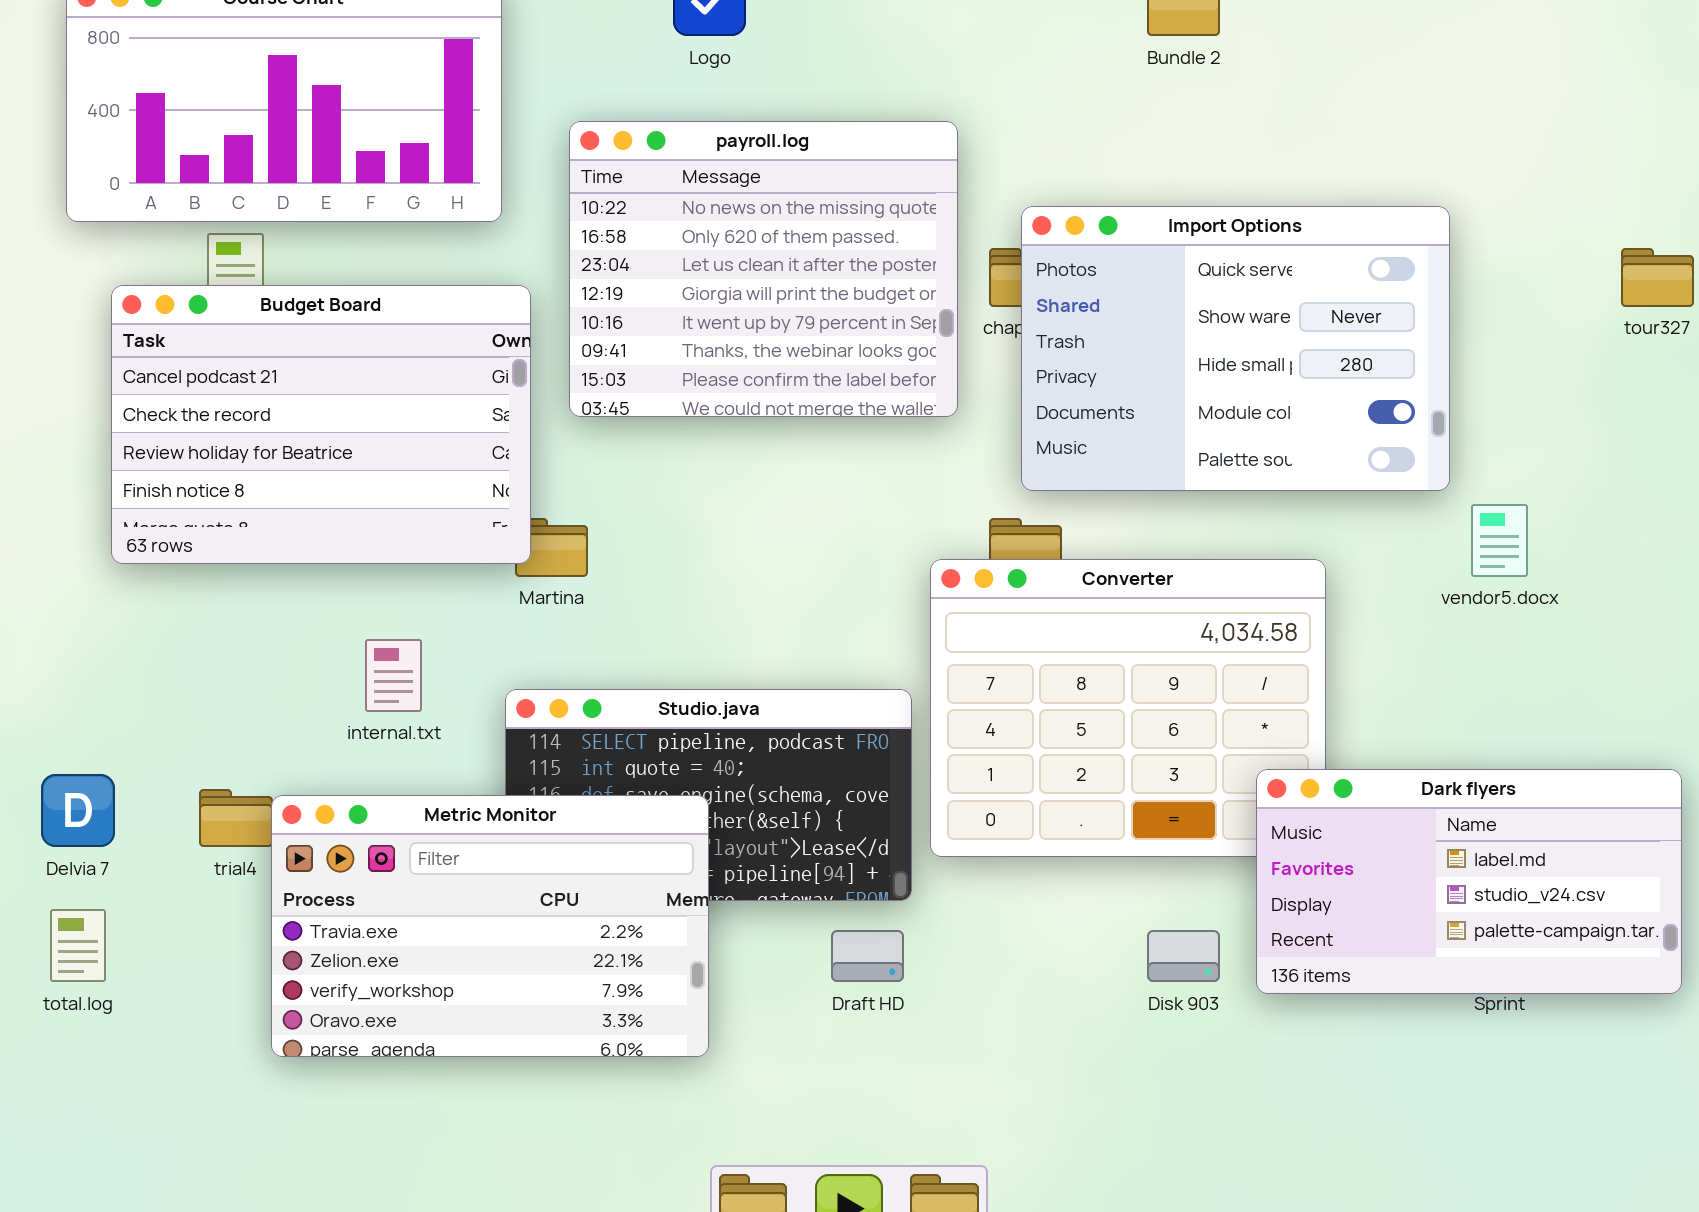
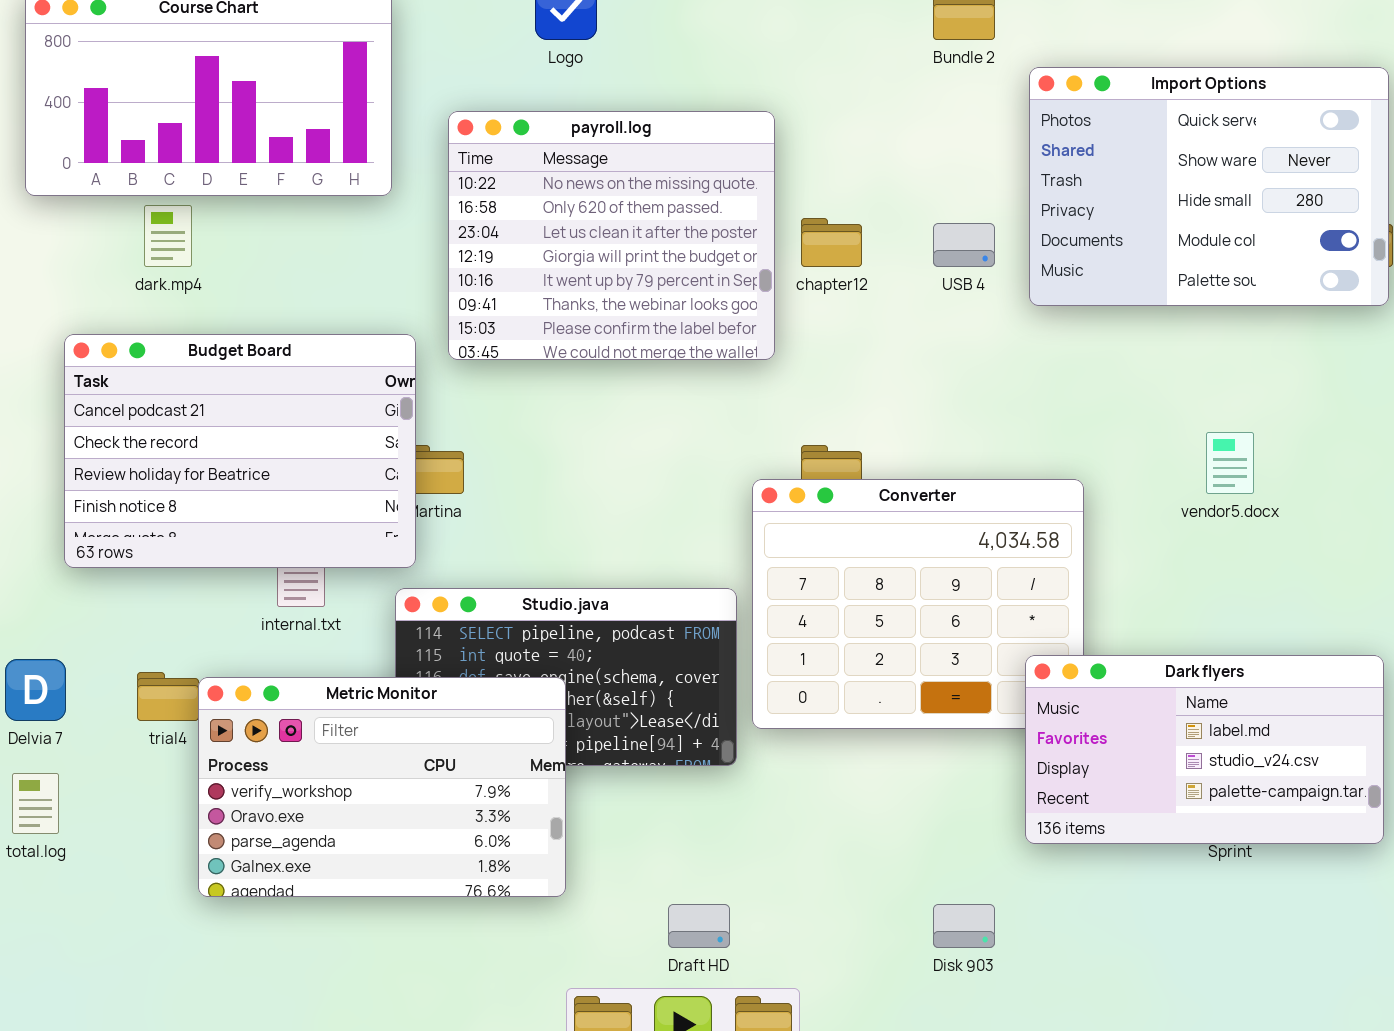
Import Options: [1021,206,1450,491] -> [1029,67,1389,306], moved
Budget Board: [111,285,531,564] -> [64,334,416,568], moved
Metric Monitor: [271,795,709,1057] -> [198,677,566,897], scrolled down 2 rows
Draft HD: [831,930,904,982] -> [668,904,730,948], moved
Disk 903: [1147,930,1220,982] -> [933,904,995,948], moved

